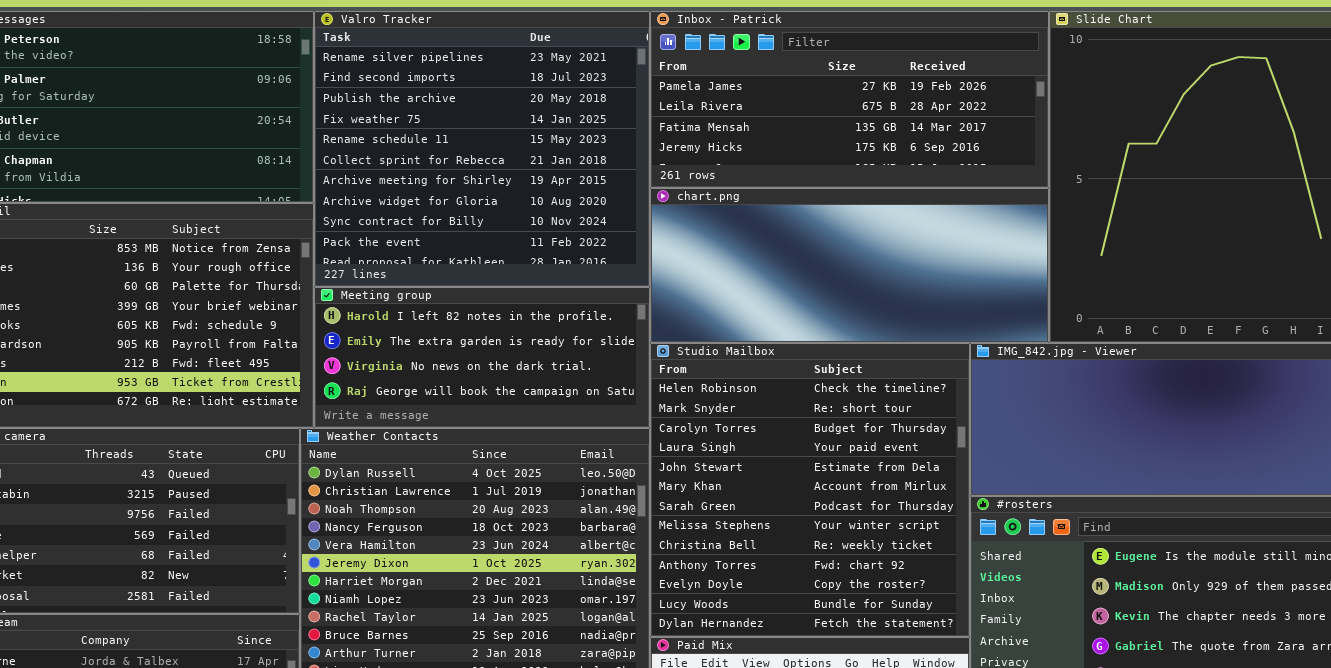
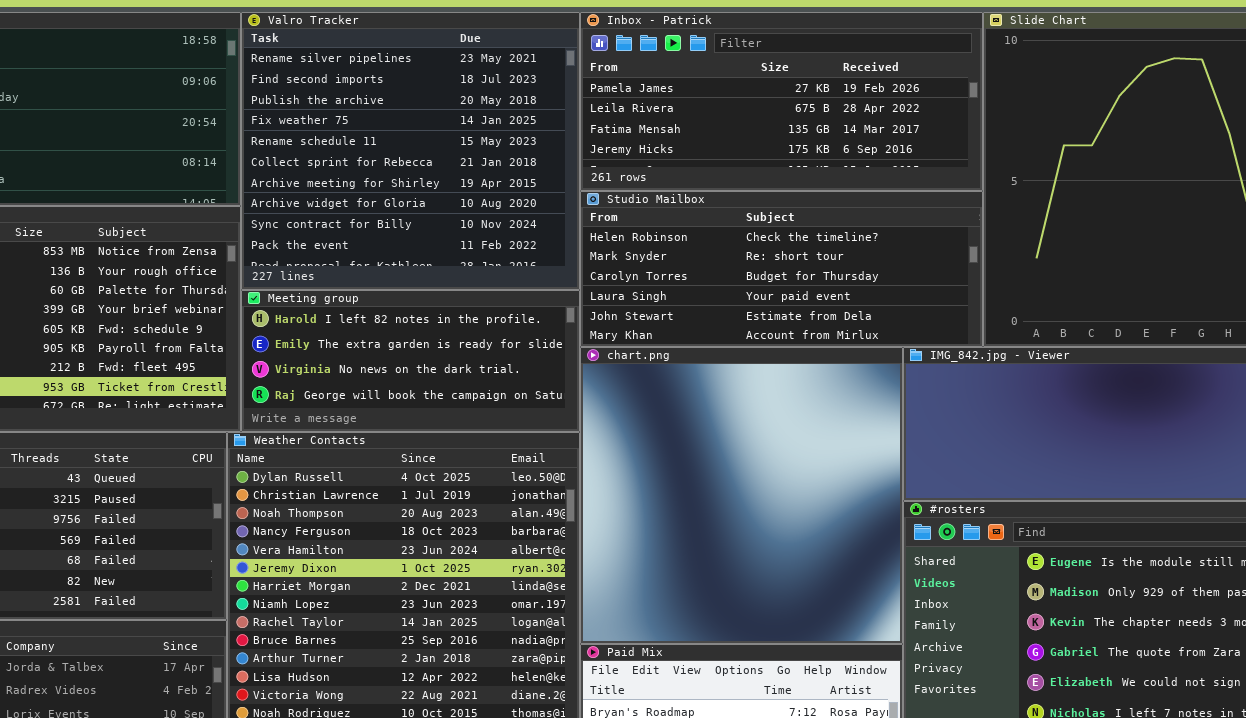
chart.png: [650,188,1049,343] -> [580,347,903,644], moved, resized
Studio Mailbox: [650,343,970,637] -> [580,191,983,347], moved, resized

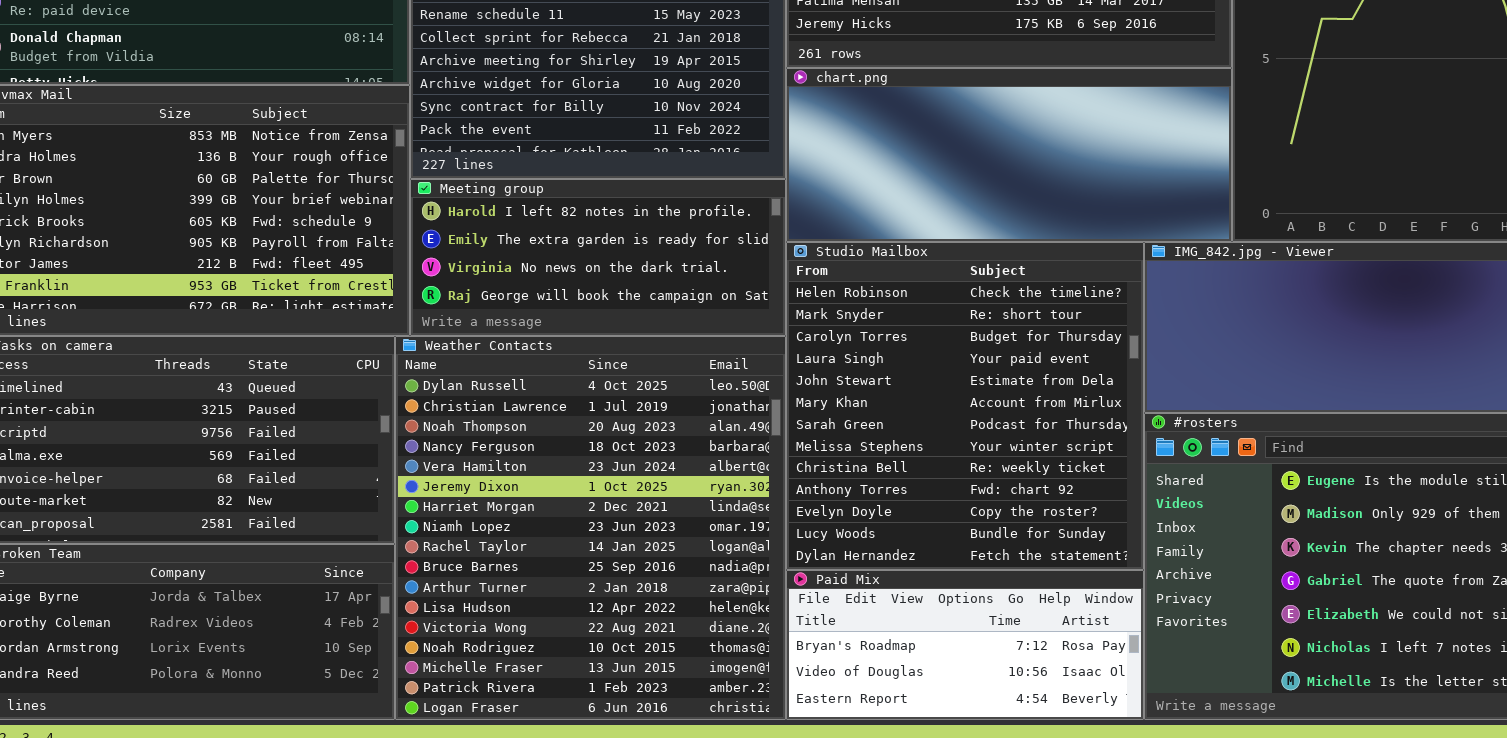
Studio Mailbox: [580,191,983,347] -> [786,242,1144,570], moved, resized
chart.png: [580,347,903,644] -> [786,68,1232,242], moved, resized

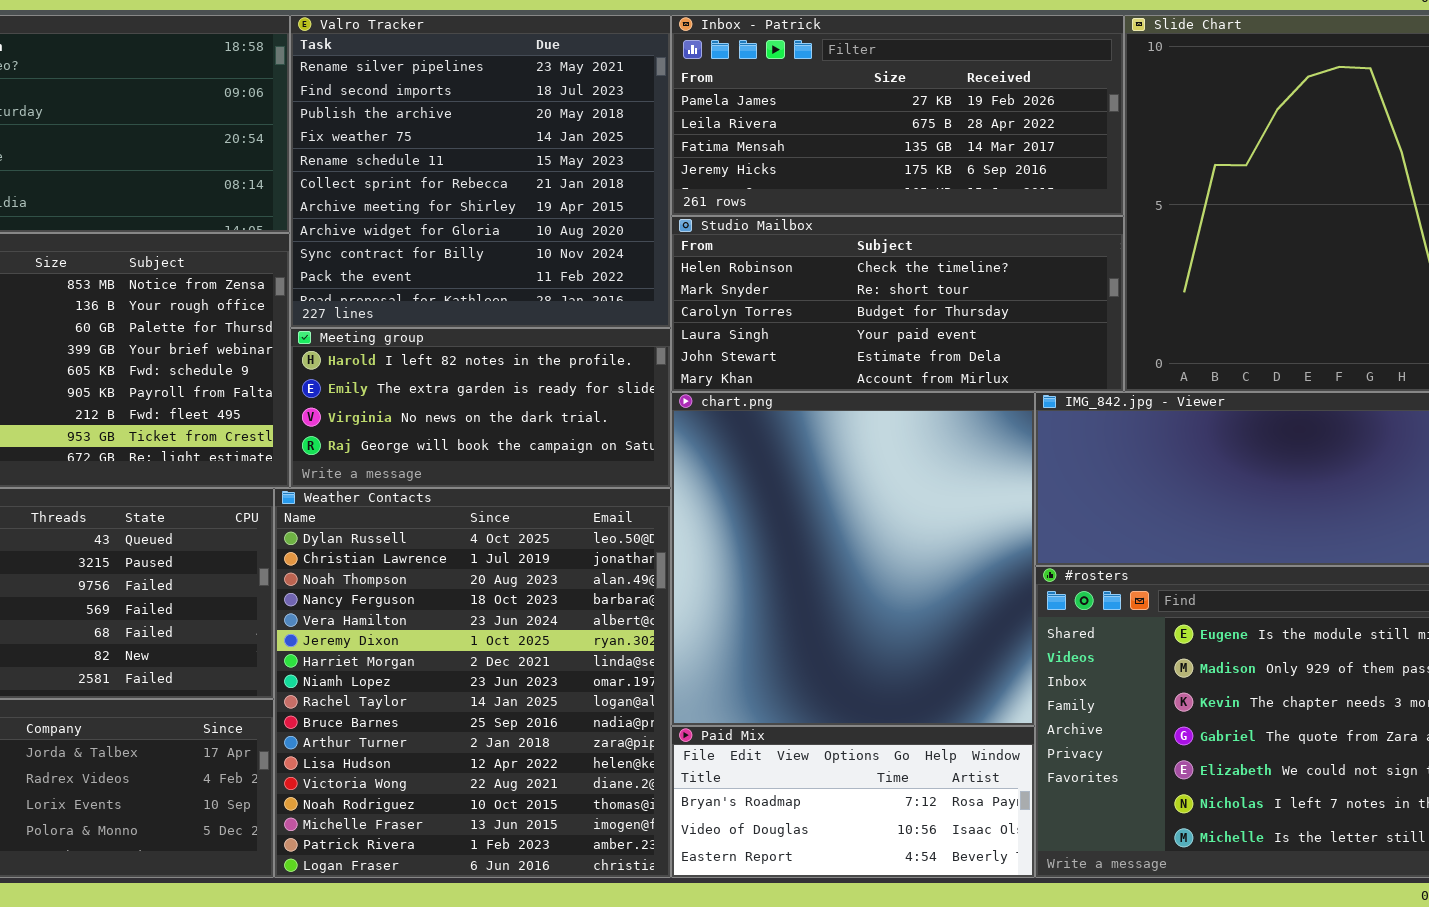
chart.png: [786,68,1232,242] -> [671,392,1035,726], moved, resized
Studio Mailbox: [786,242,1144,570] -> [671,216,1124,392], moved, resized

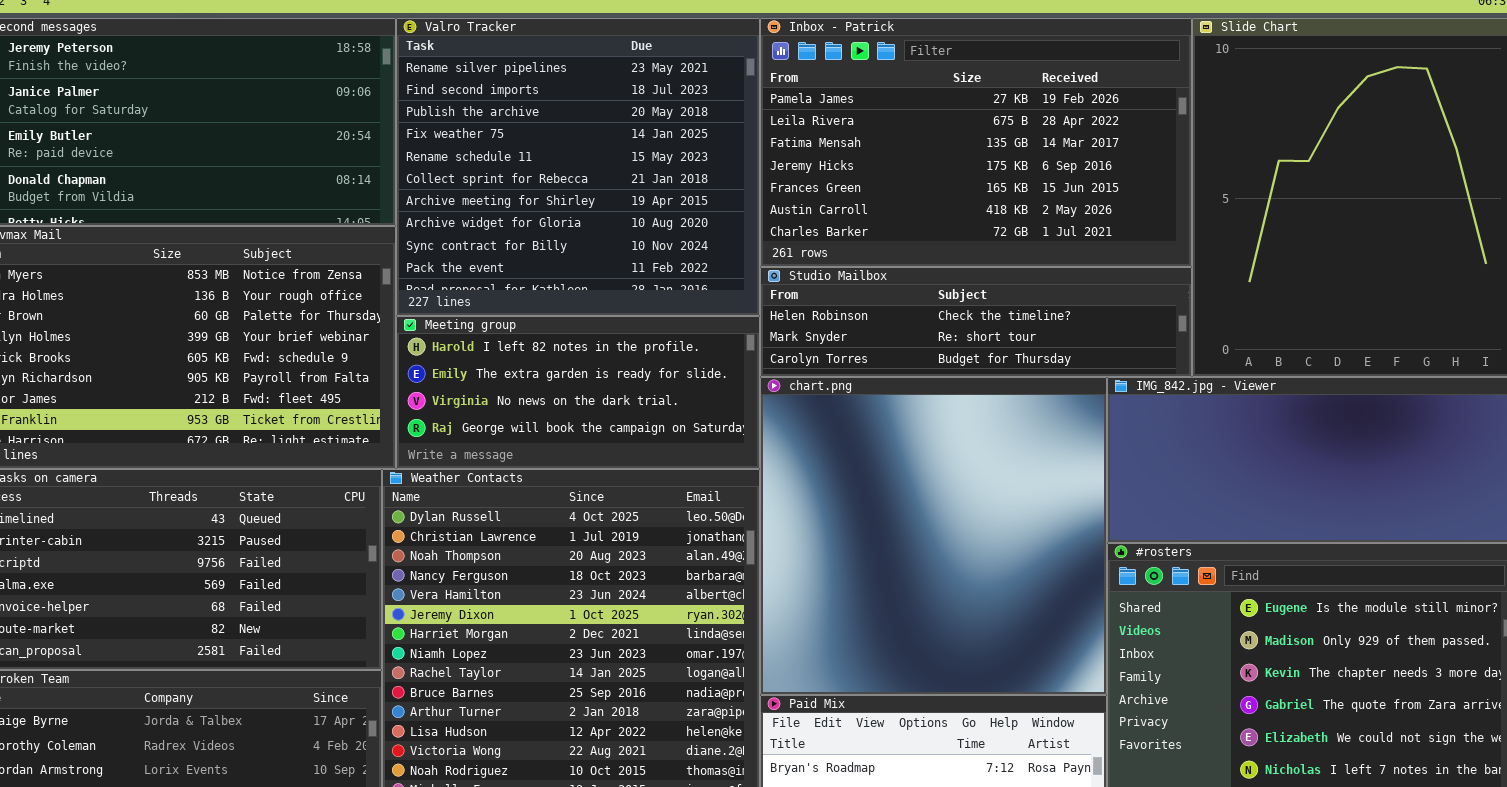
Inbox - Patrick: [671,15,1124,216] -> [760,18,1192,267], resized
Studio Mailbox: [671,216,1124,392] -> [760,267,1192,377], resized

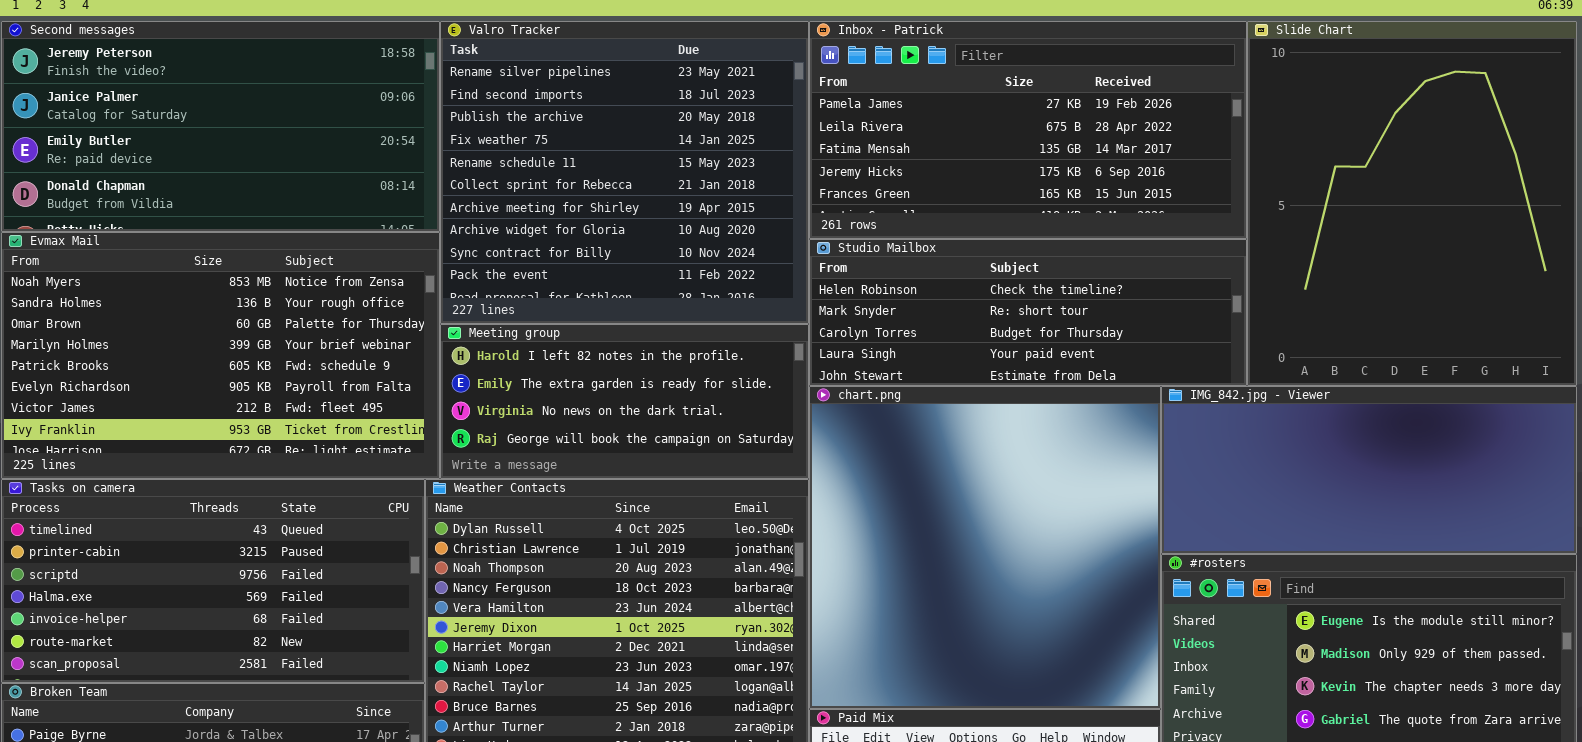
Inbox - Patrick: [760,18,1192,267] -> [809,21,1247,239], resized
Studio Mailbox: [760,267,1192,377] -> [809,239,1247,386], resized

